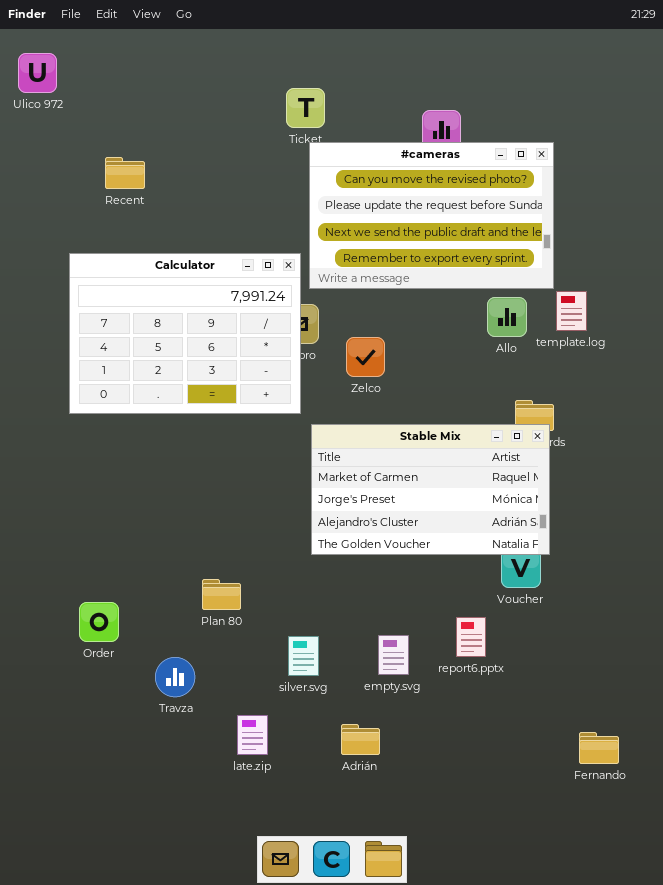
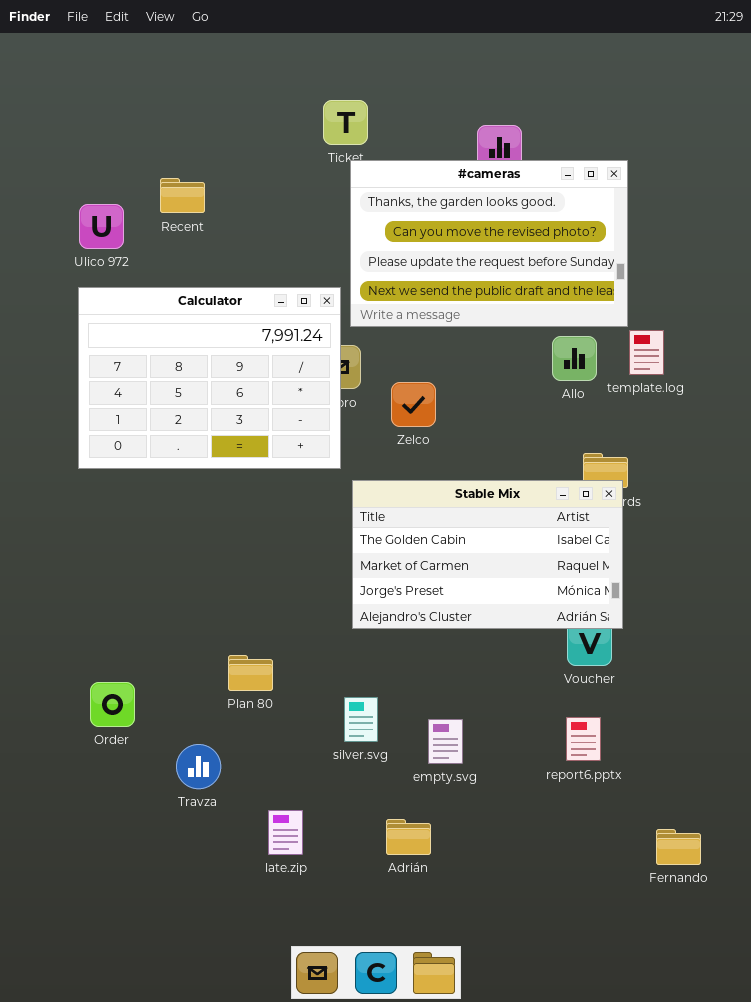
Ulico 972: [18,53,57,93] -> [79,204,124,249], moved
#cameras: [309,142,554,289] -> [350,160,628,327], scrolled up 1 row
Recent: [105,157,145,189] -> [160,178,205,213], moved
Stable Mix: [311,424,550,555] -> [352,480,623,629], scrolled up 1 row
report6.pptx: [456,617,486,657] -> [566,717,601,761], moved
silver.svg: [288,636,319,676] -> [344,697,378,742], moved

